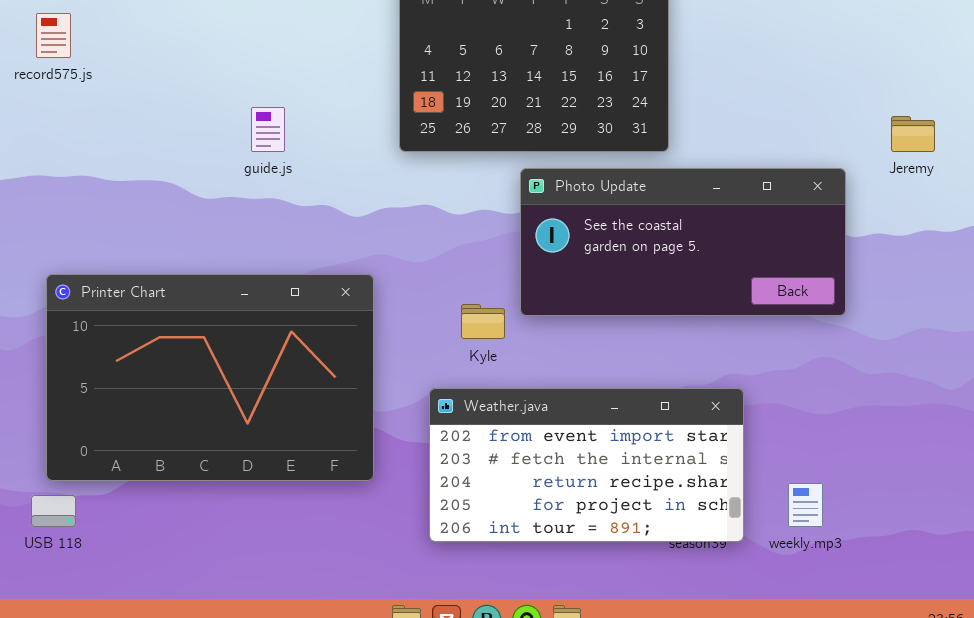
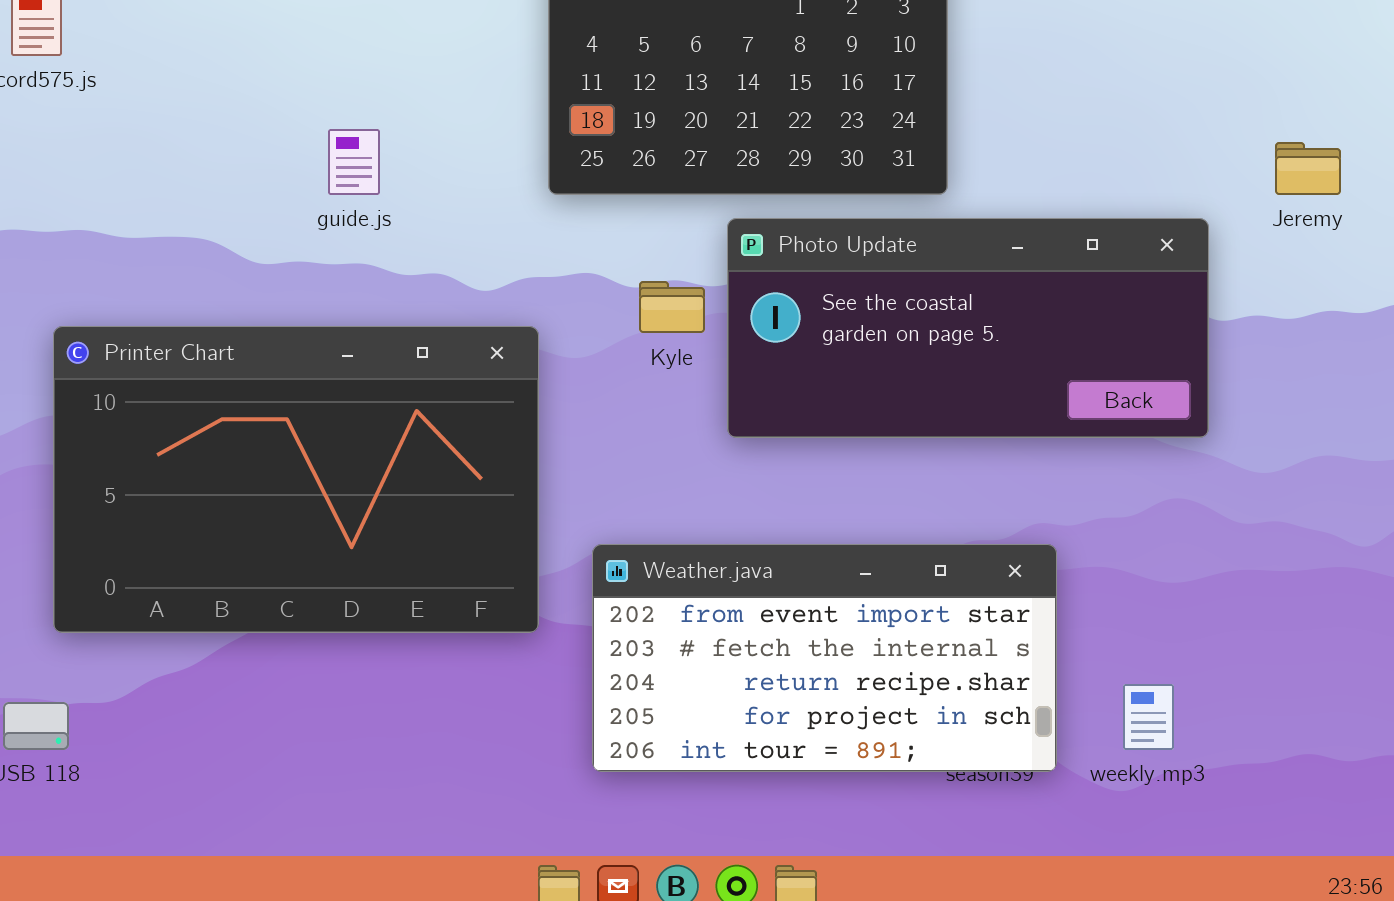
Printer Chart: [46,274,374,481] -> [53,326,539,633], moved
Kyle: [461,304,505,339] -> [639,281,705,333], moved

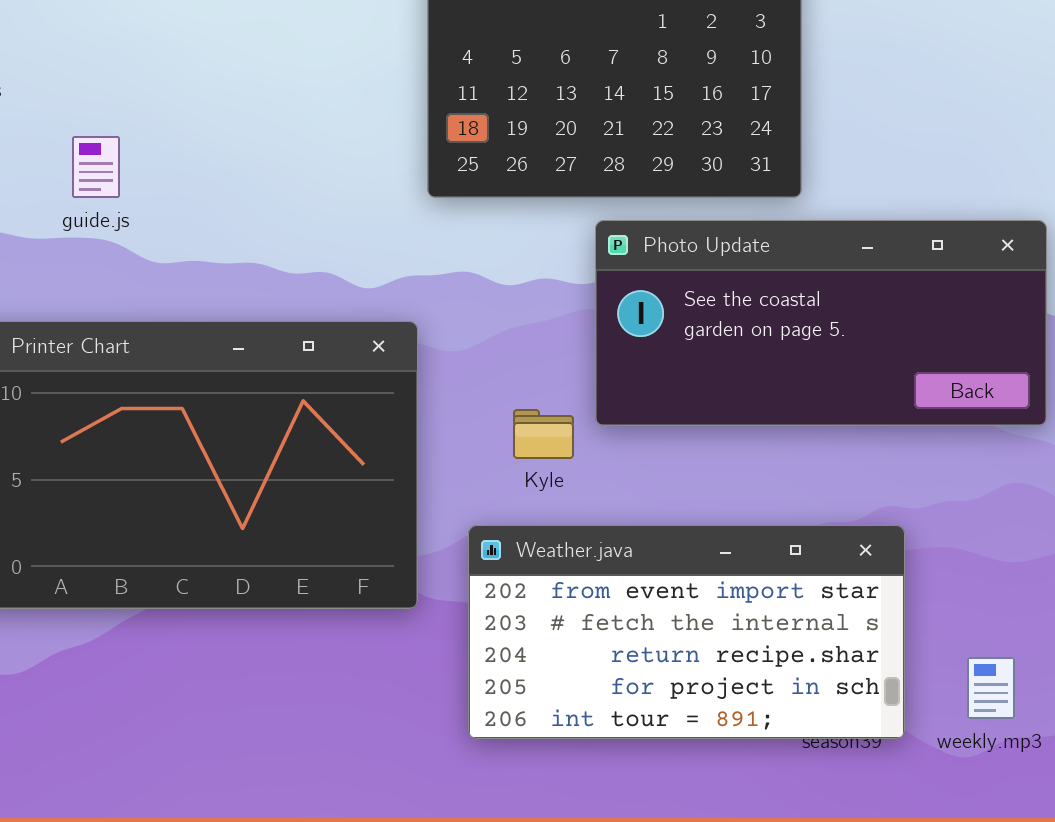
guide.js: [328,129,380,195] -> [72,136,120,198], moved
Kyle: [639,281,705,333] -> [513,409,574,459], moved

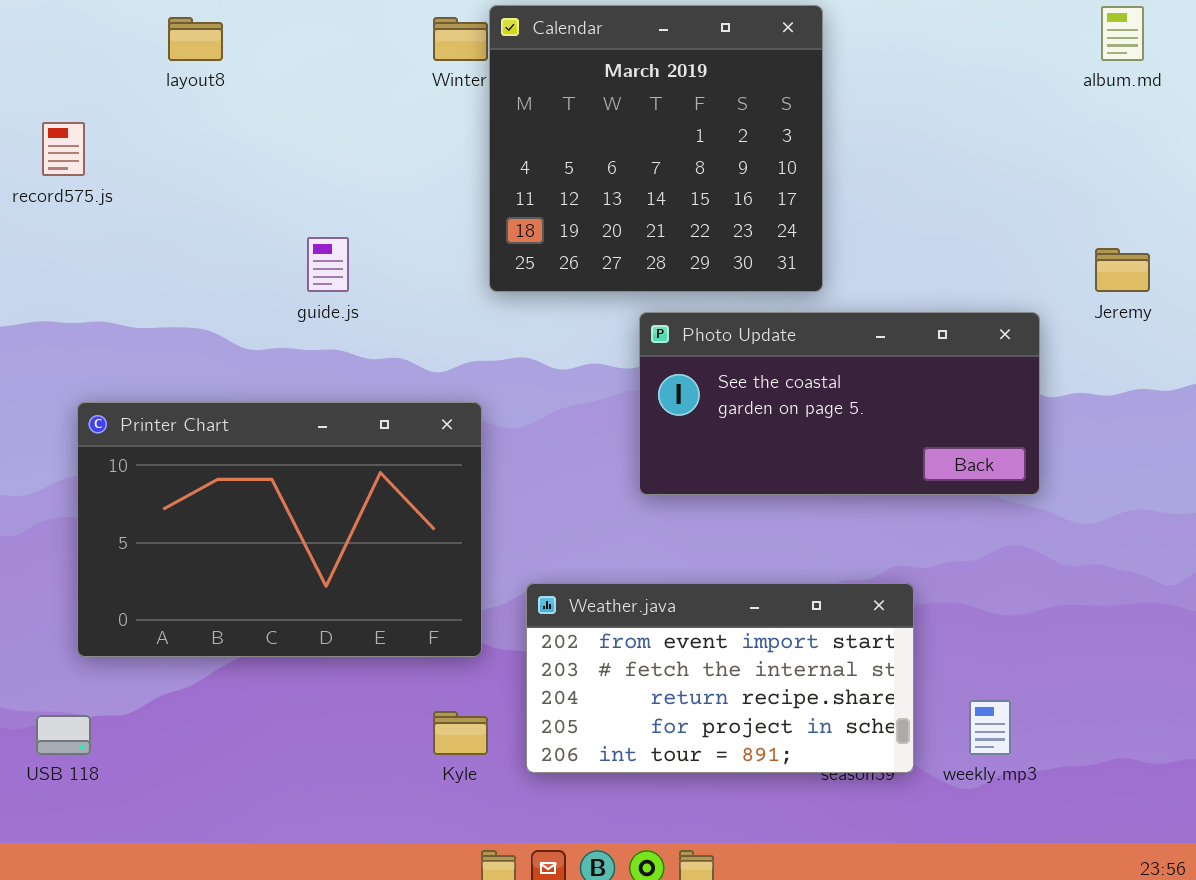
guide.js: [72,136,120,198] -> [307,237,349,292], moved
Kyle: [513,409,574,459] -> [433,711,488,755], moved

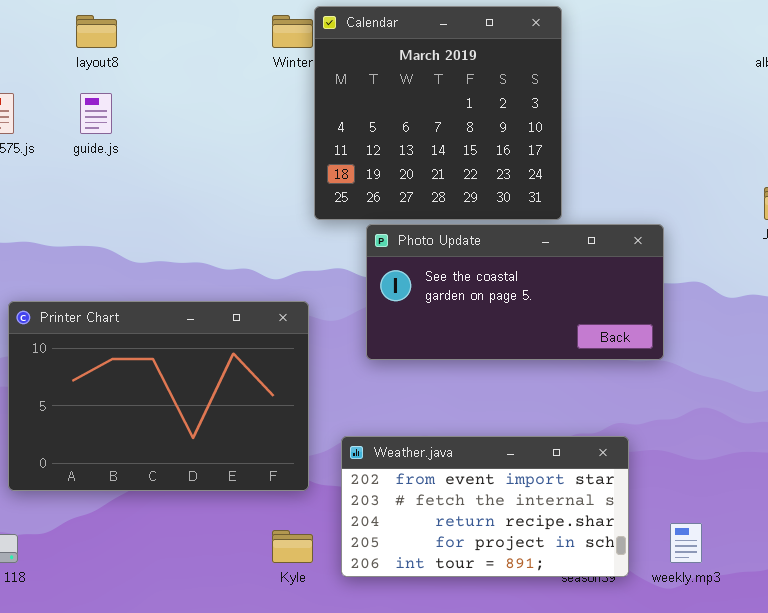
guide.js: [307,237,349,292] -> [80,93,112,134], moved
Photo Update: [639,312,1040,495] -> [366,224,664,360], moved

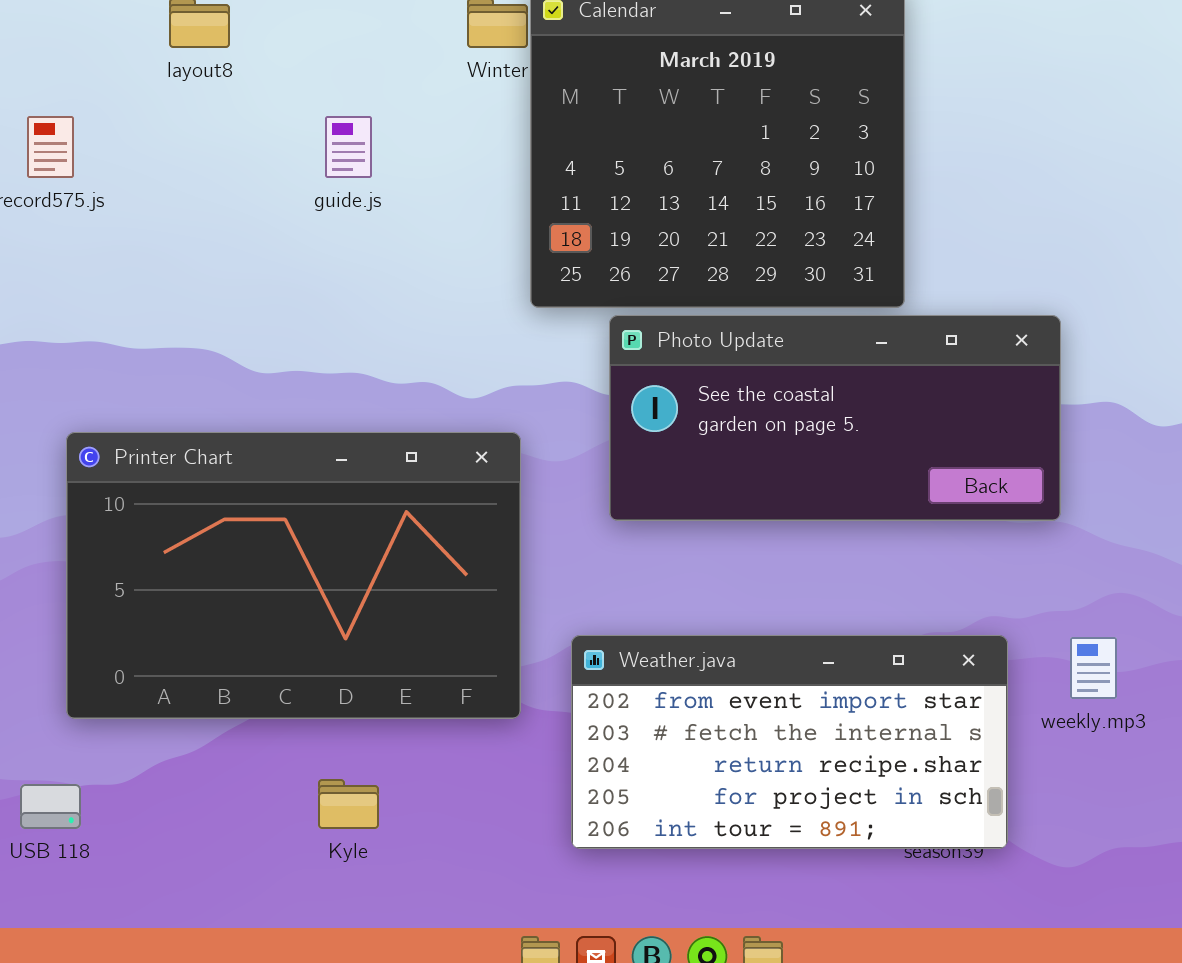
guide.js: [80,93,112,134] -> [325,116,372,178], moved
weekly.mp3: [670,523,702,563] -> [1070,637,1117,699], moved
Kyle: [272,530,313,563] -> [318,779,379,829], moved

